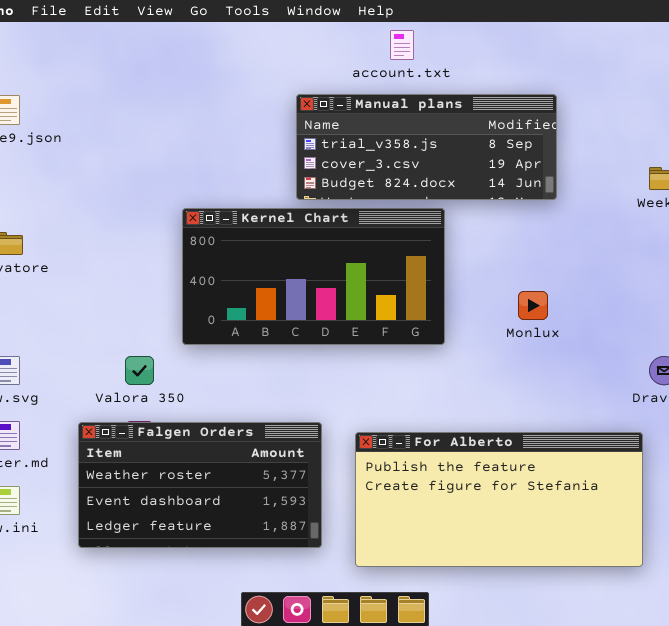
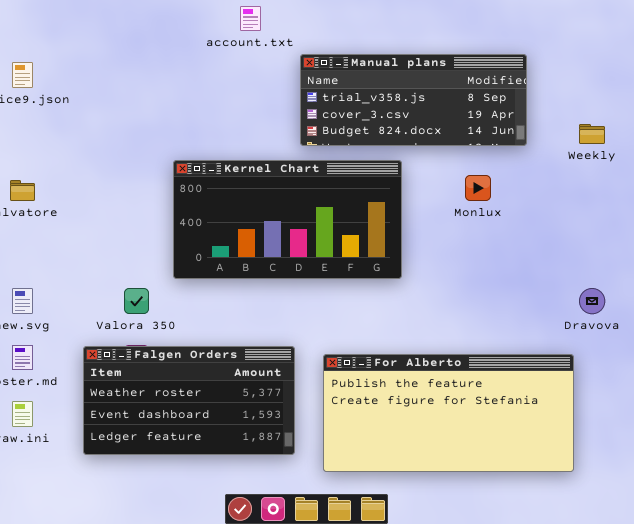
account.txt: [390,30,414,60] -> [240,6,261,31], moved
Manual plans: [296,94,557,200] -> [300,54,527,146], moved
Monlux: [518,291,548,320] -> [465,175,491,201], moved

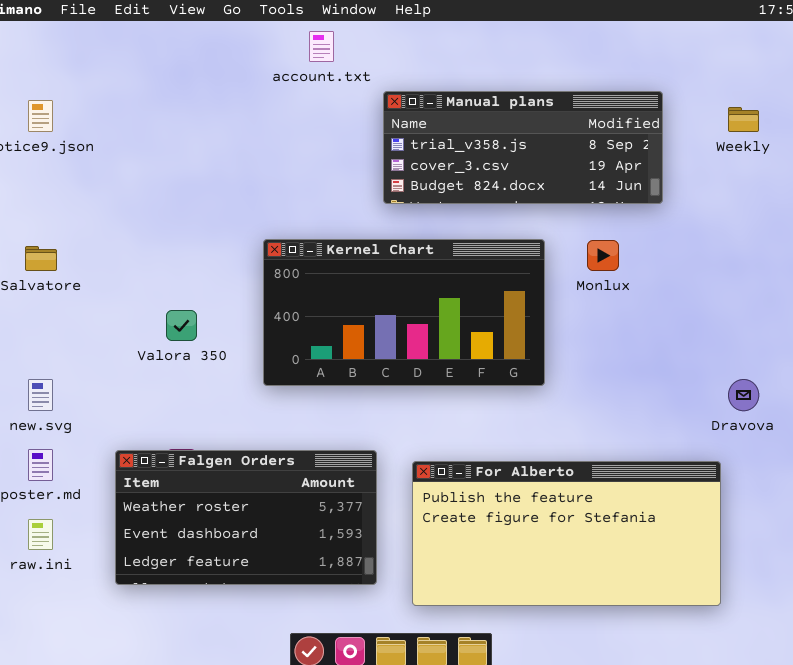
Weekly: [579,124,605,144] -> [728,107,759,132], moved
Kernel Chart: [173,160,402,279] -> [263,239,545,386], moved
Valora 350: [124,288,149,314] -> [166,310,197,341], moved

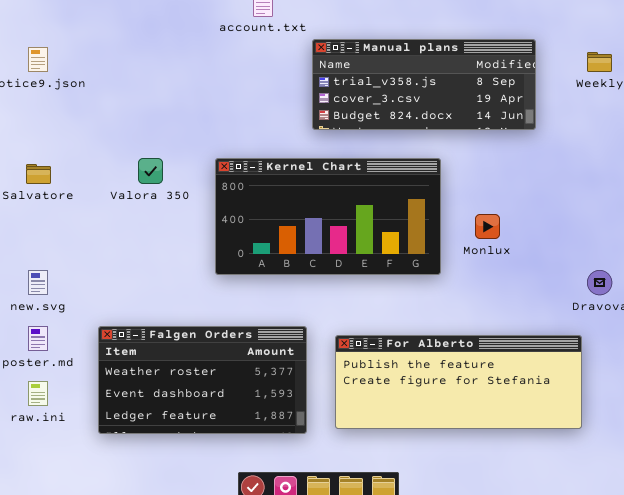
Monlux: [587,240,619,271] -> [475,214,500,239], moved
Valora 350: [166,310,197,341] -> [138,158,163,184], moved
For Alberto: [412,461,721,606] -> [335,335,582,429], resized

